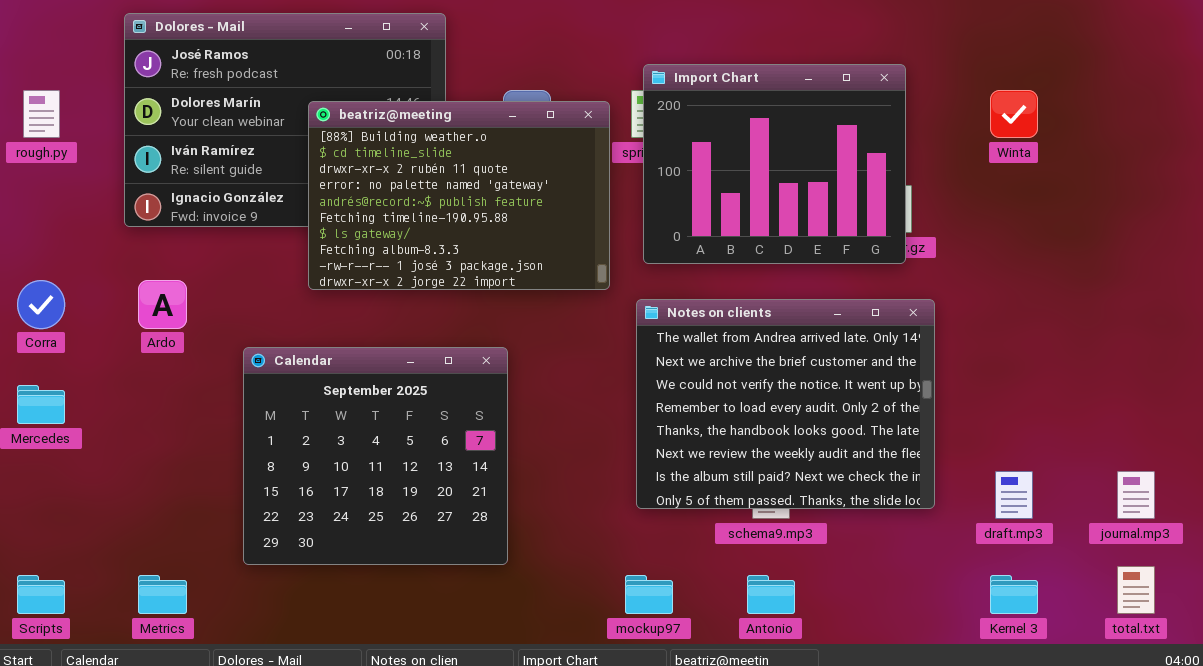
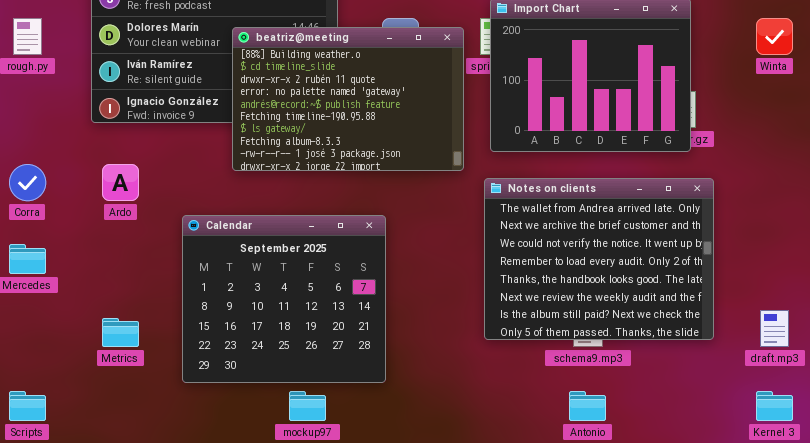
Metrics: [138,575,187,614] -> [102,318,139,347], moved
mockup97: [625,575,673,614] -> [289,391,326,421], moved

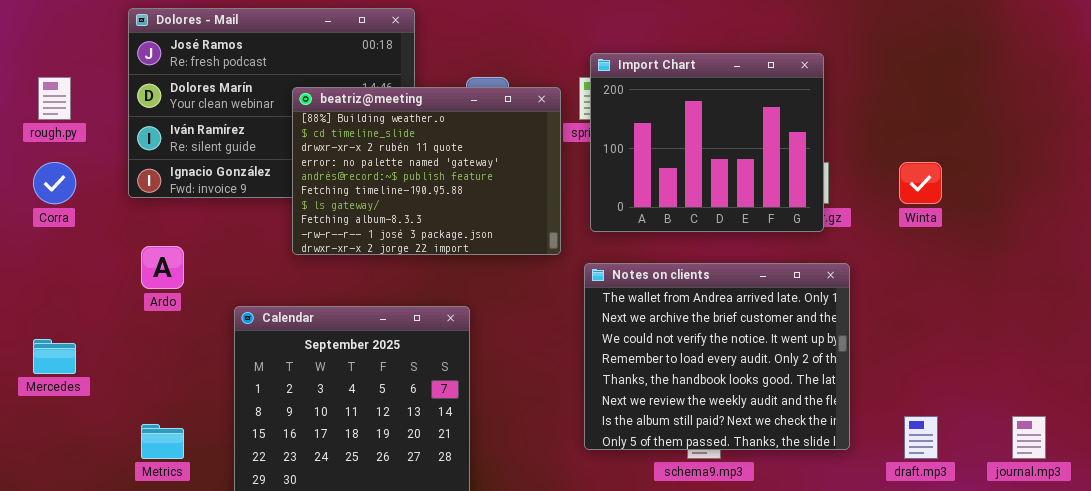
Winta: [756,18,793,55] -> [899,162,942,204], moved
Corra: [9,164,46,201] -> [33,162,76,204], moved

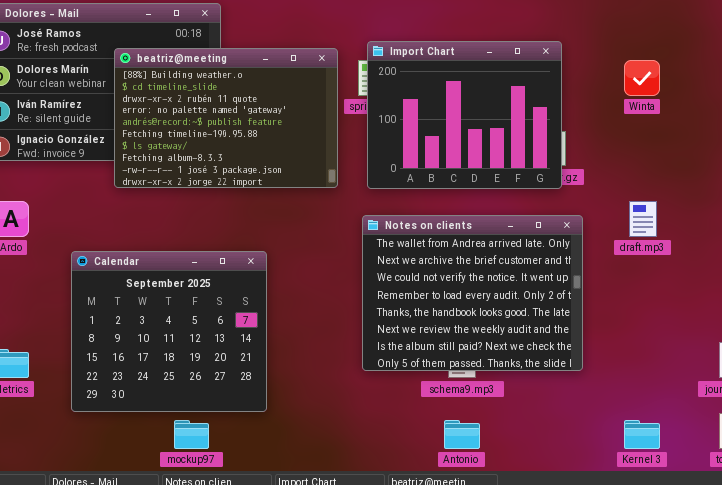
beatriz@meeting: [292,87,561,255] -> [114,48,338,188], moved
Winta: [899,162,942,204] -> [624,60,660,96], moved
draft.mp3: [904,416,938,459] -> [629,201,657,237], moved

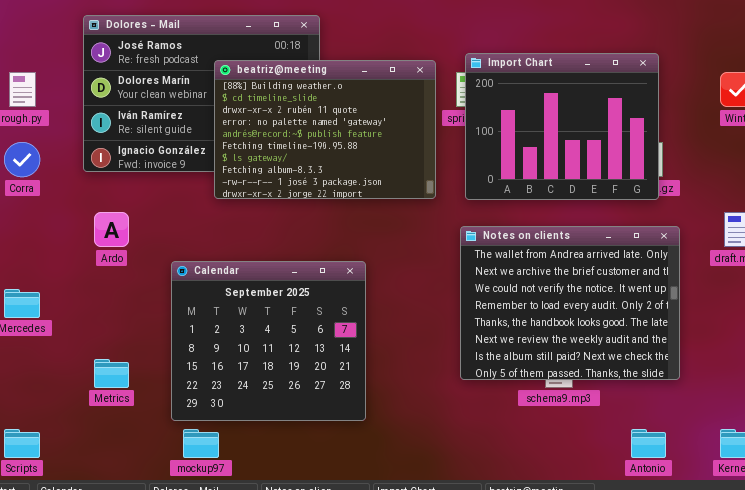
mockup97: [174,420,209,449] -> [183,429,219,458], moved
Antonio: [444,420,480,449] -> [631,429,666,458], moved

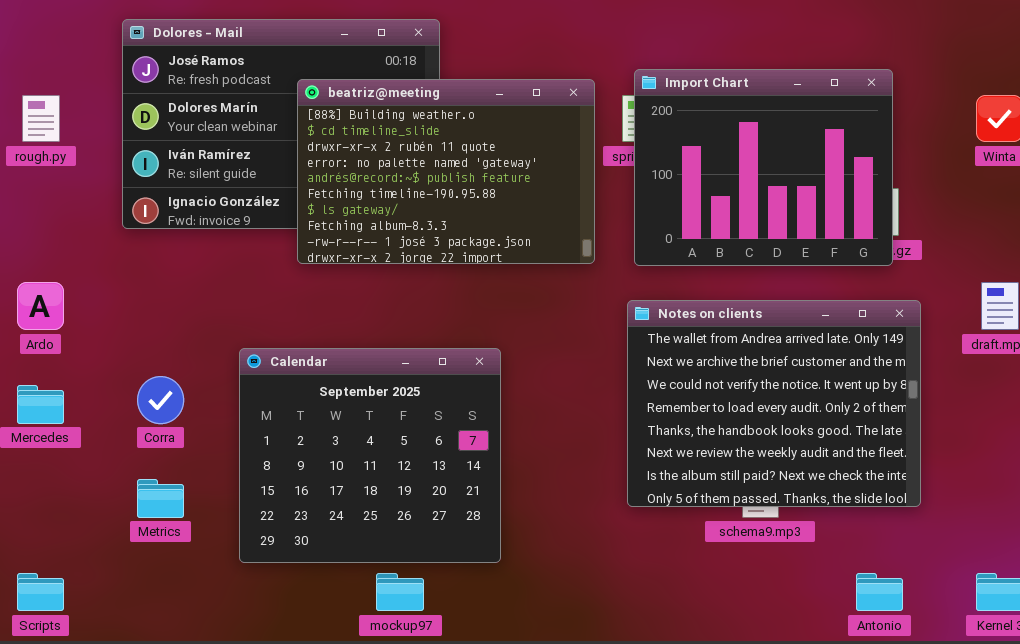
Corra: [4,142,40,177] -> [137,376,184,424], moved
Ardo: [94,212,129,247] -> [17,282,64,330], moved
mockup97: [183,429,219,458] -> [376,573,424,611], moved

